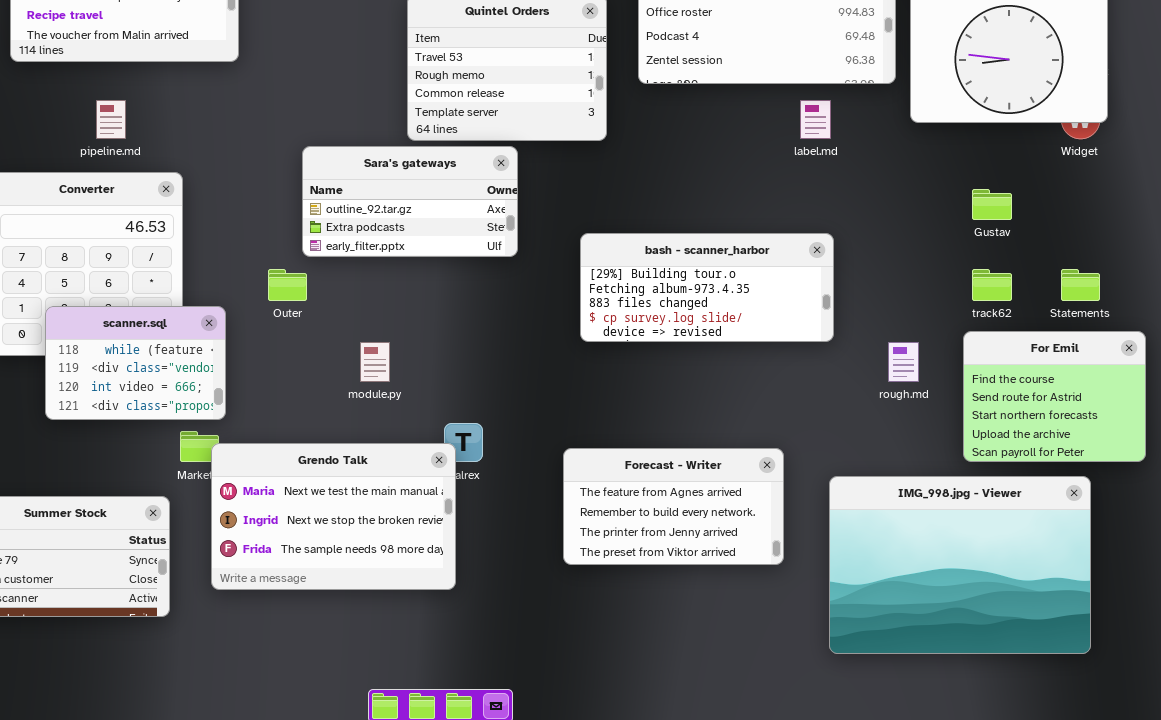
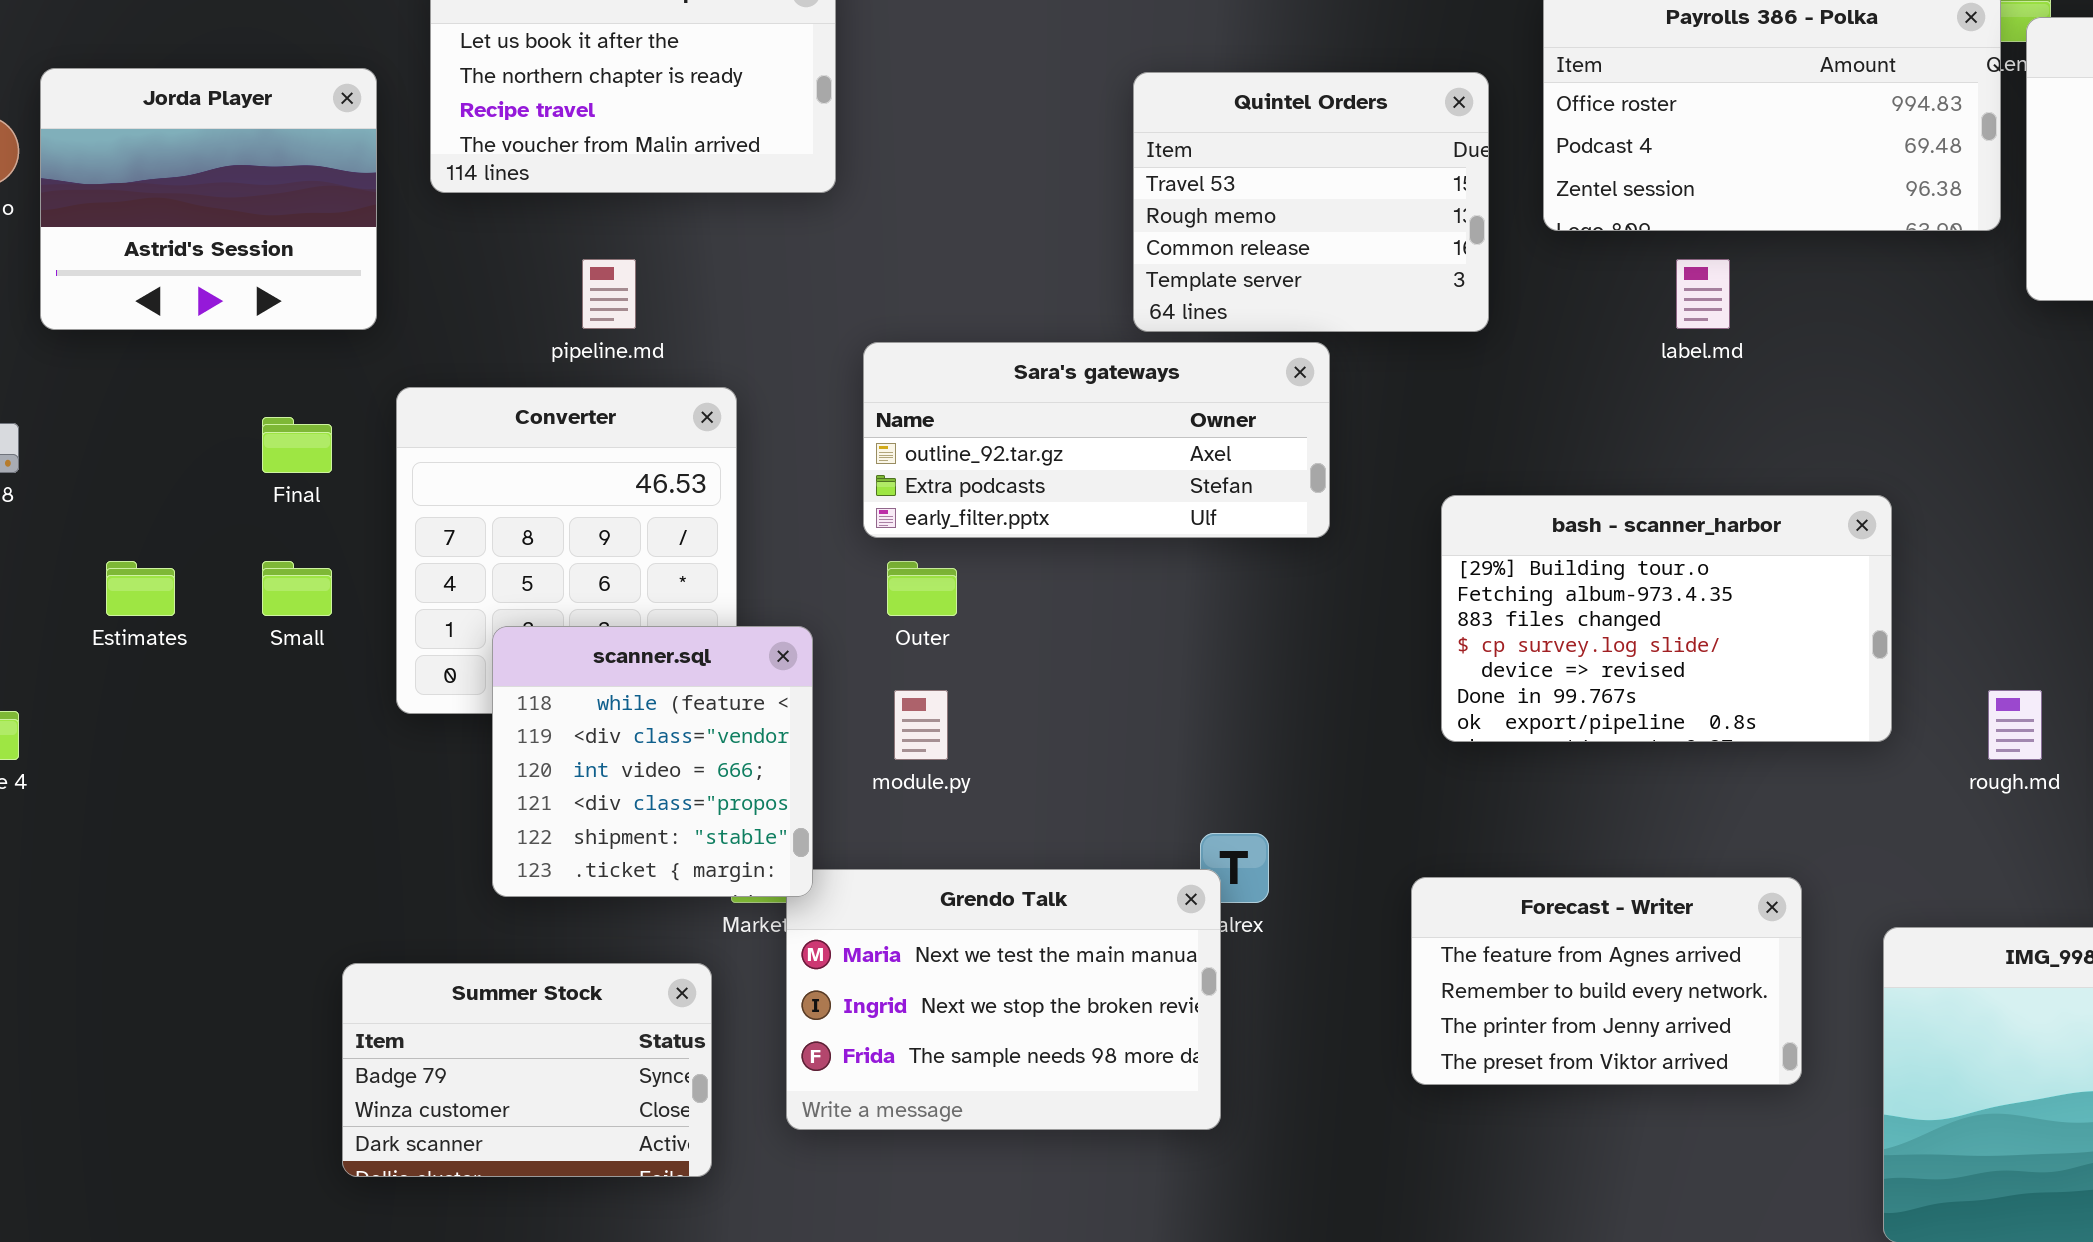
label.md: [800,100,831,139] -> [1676,259,1730,329], moved
Sara's gateways: [302,146,518,257] -> [863,342,1330,538], resized
bash - scanner_harbor: [580,233,834,342] -> [1441,495,1892,742], resized
scanner.sql: [45,306,226,420] -> [492,626,813,897], resized
module.py: [360,342,390,382] -> [894,690,948,760], moved

